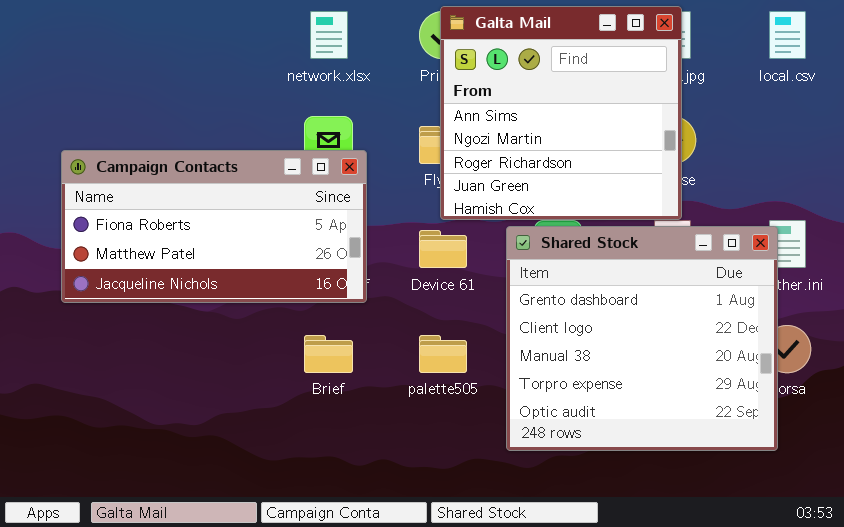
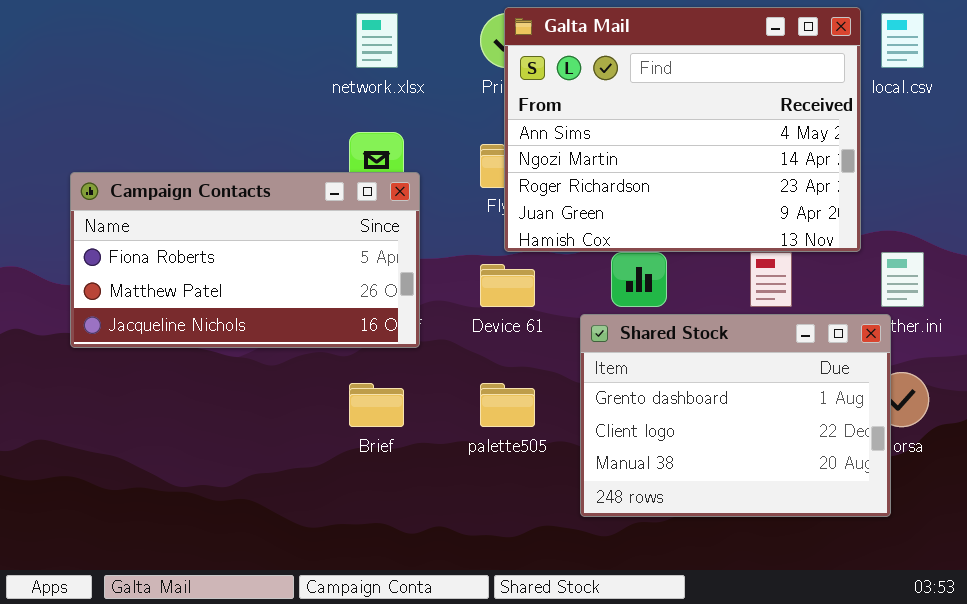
Galta Mail: [440,6,682,220] -> [504,7,861,252], resized
Shared Stock: [506,226,778,451] -> [580,314,891,517], resized

